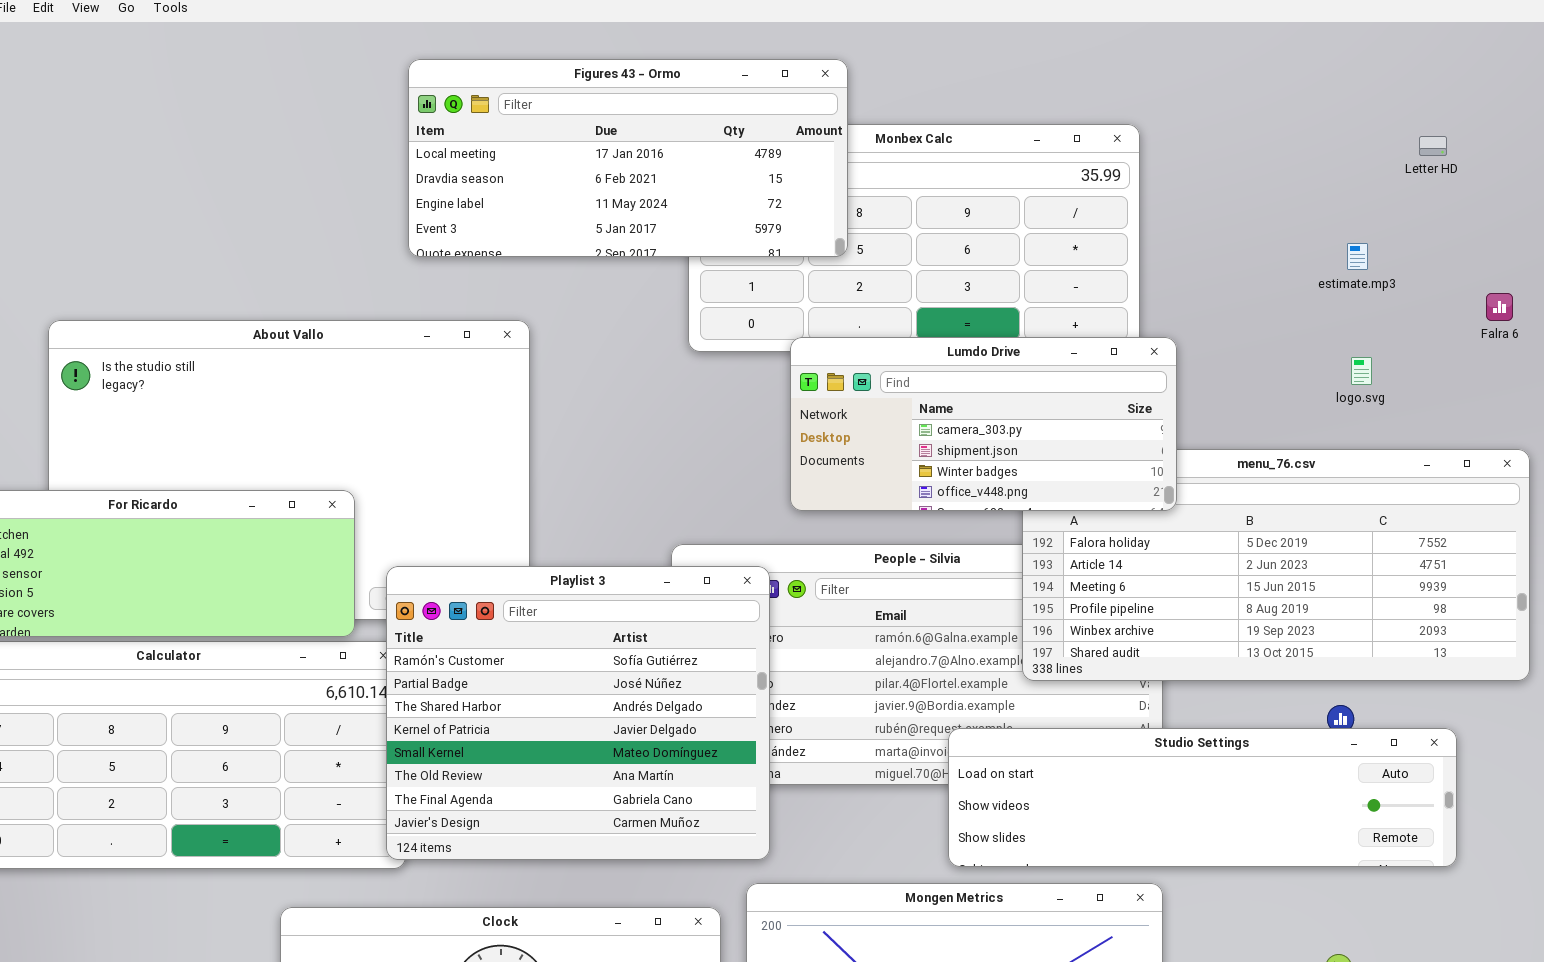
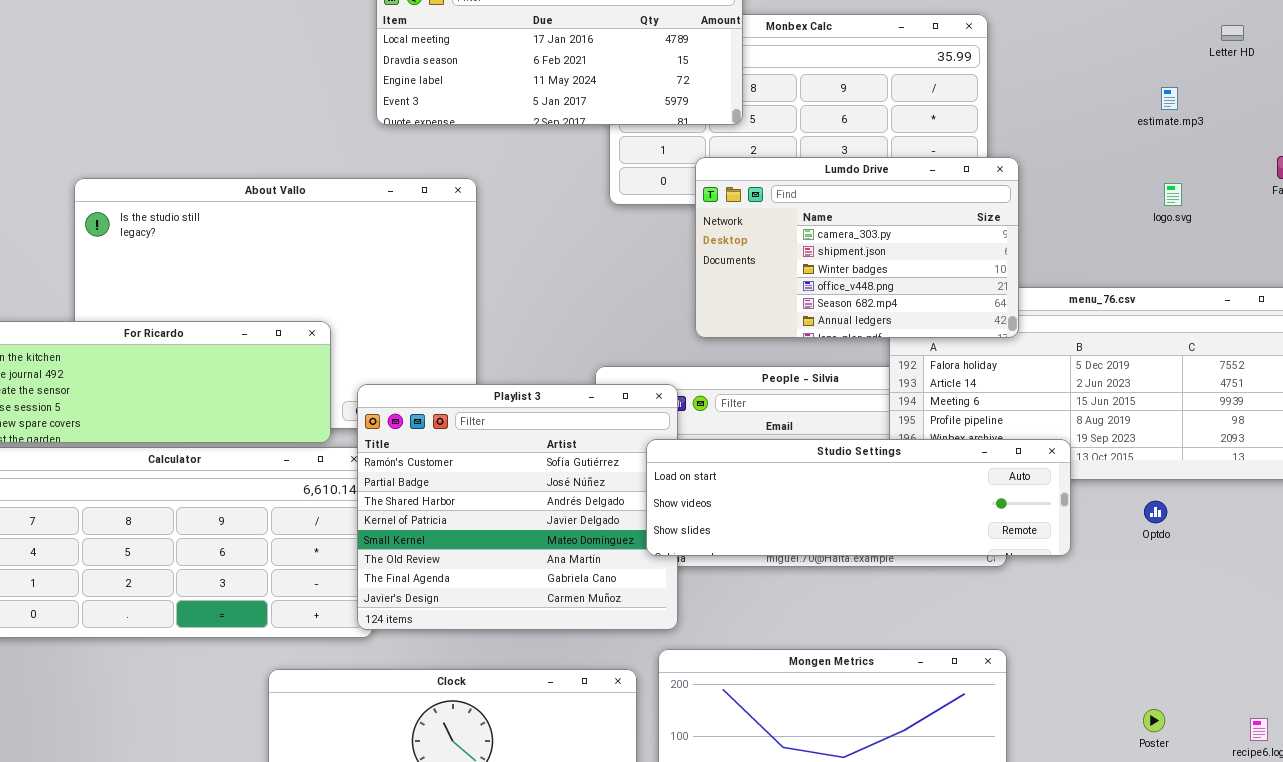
estimate.mp3: [1347,243,1368,270] -> [1161,87,1178,110], moved
Lumdo Drive: [790,337,1177,511] -> [695,157,1019,338], resized
logo.svg: [1351,357,1372,385] -> [1164,183,1182,206], moved
Studio Settings: [948,728,1457,867] -> [646,439,1071,556], moved

